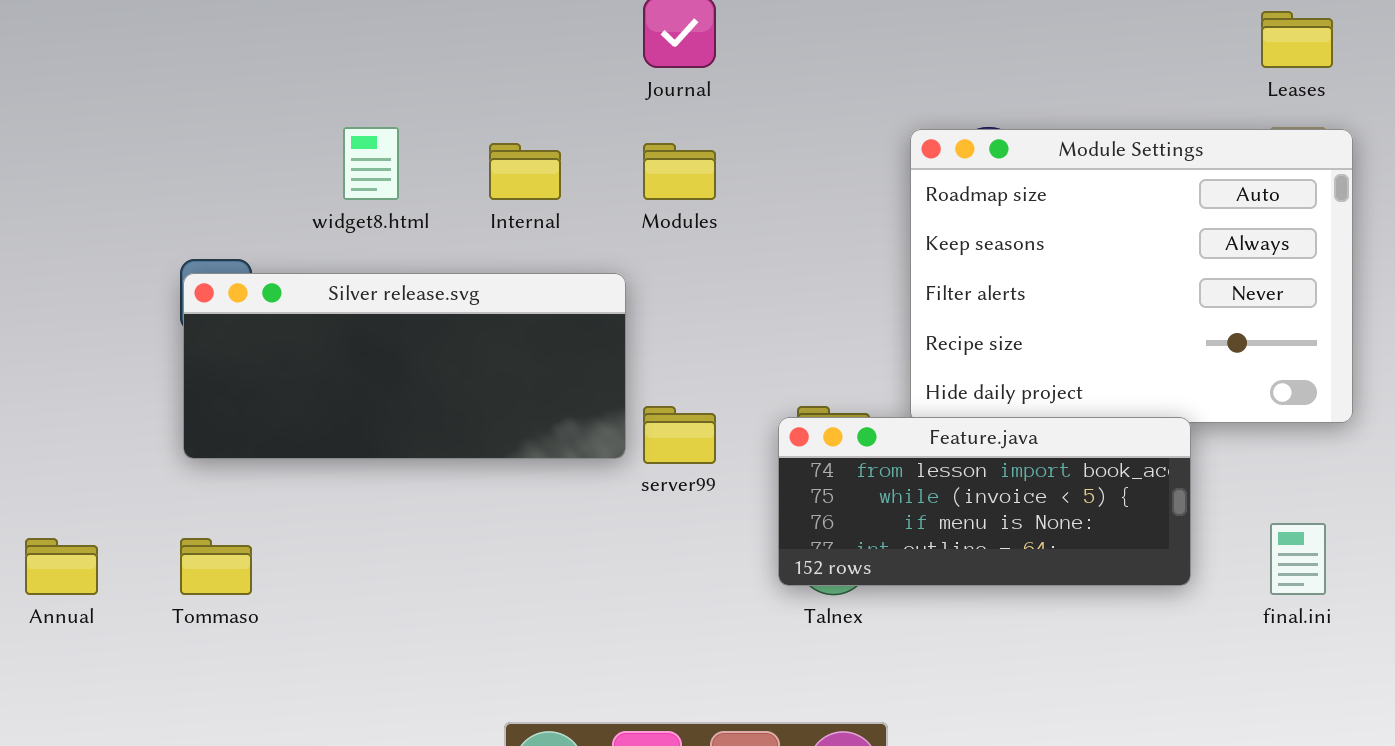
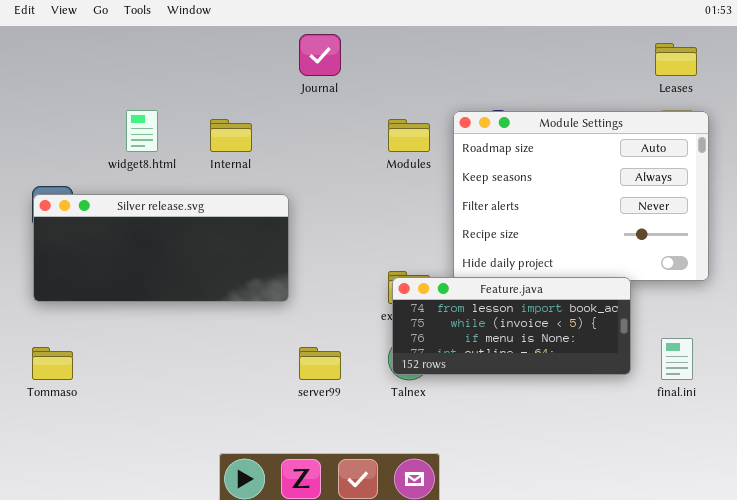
Modules: [643,143,716,200] -> [388,119,430,152], moved
server99: [643,406,716,464] -> [299,347,341,380], moved
Feature.java: [778,417,1191,586] -> [392,277,631,375], moved

